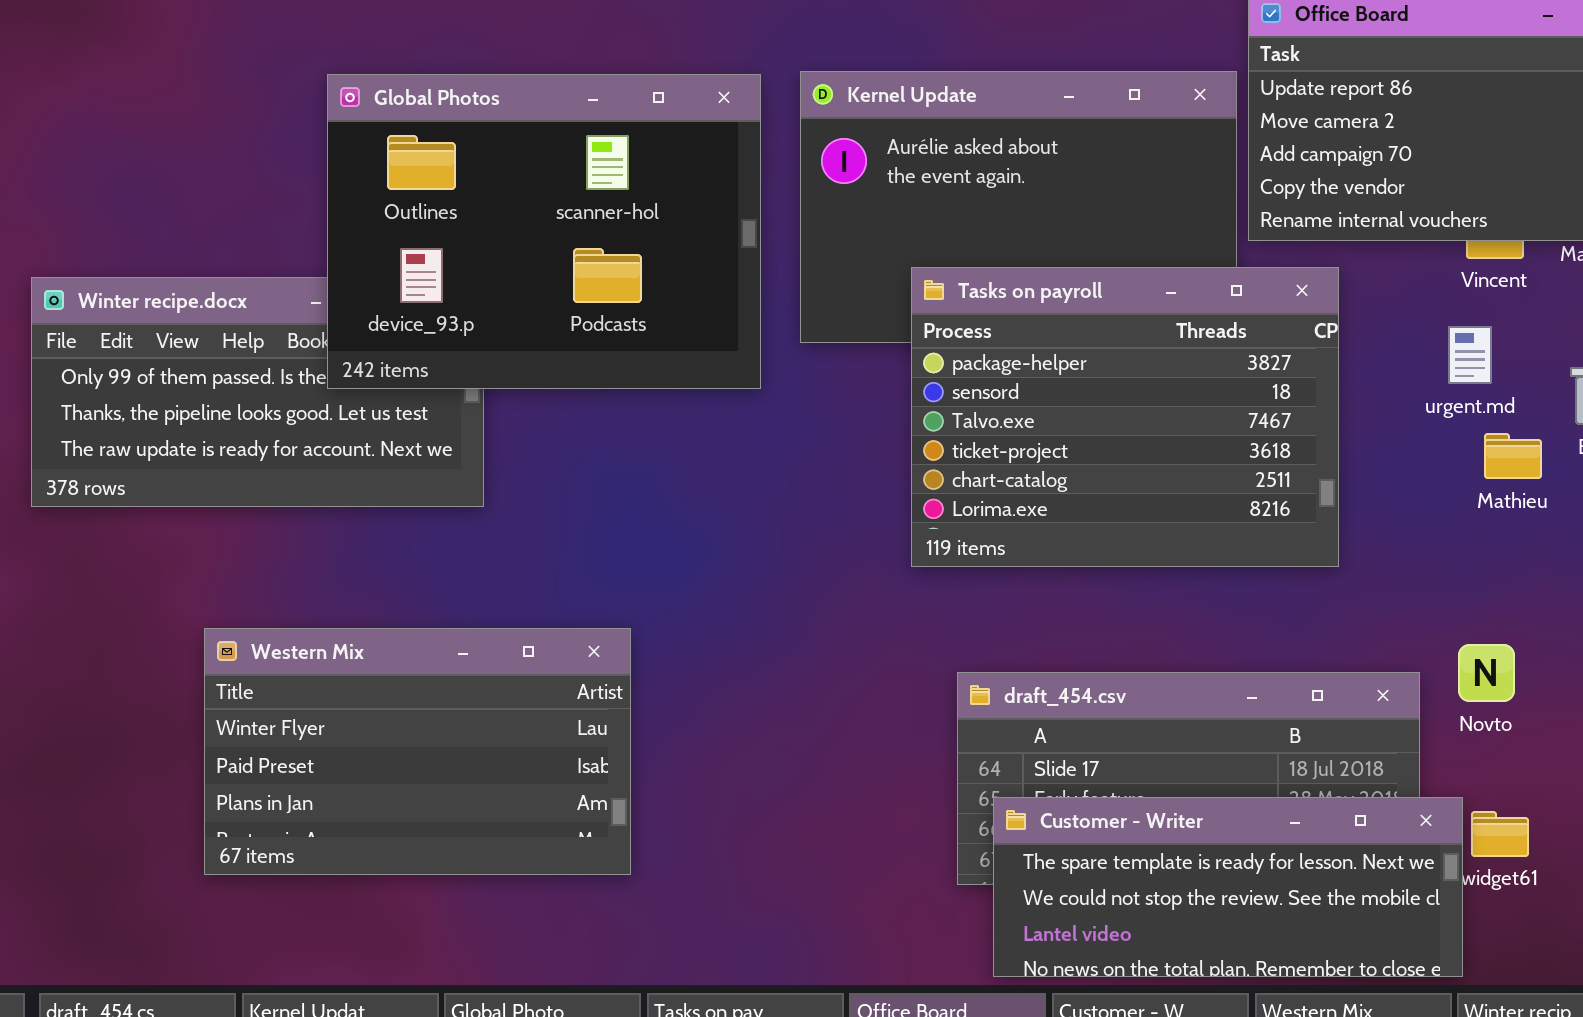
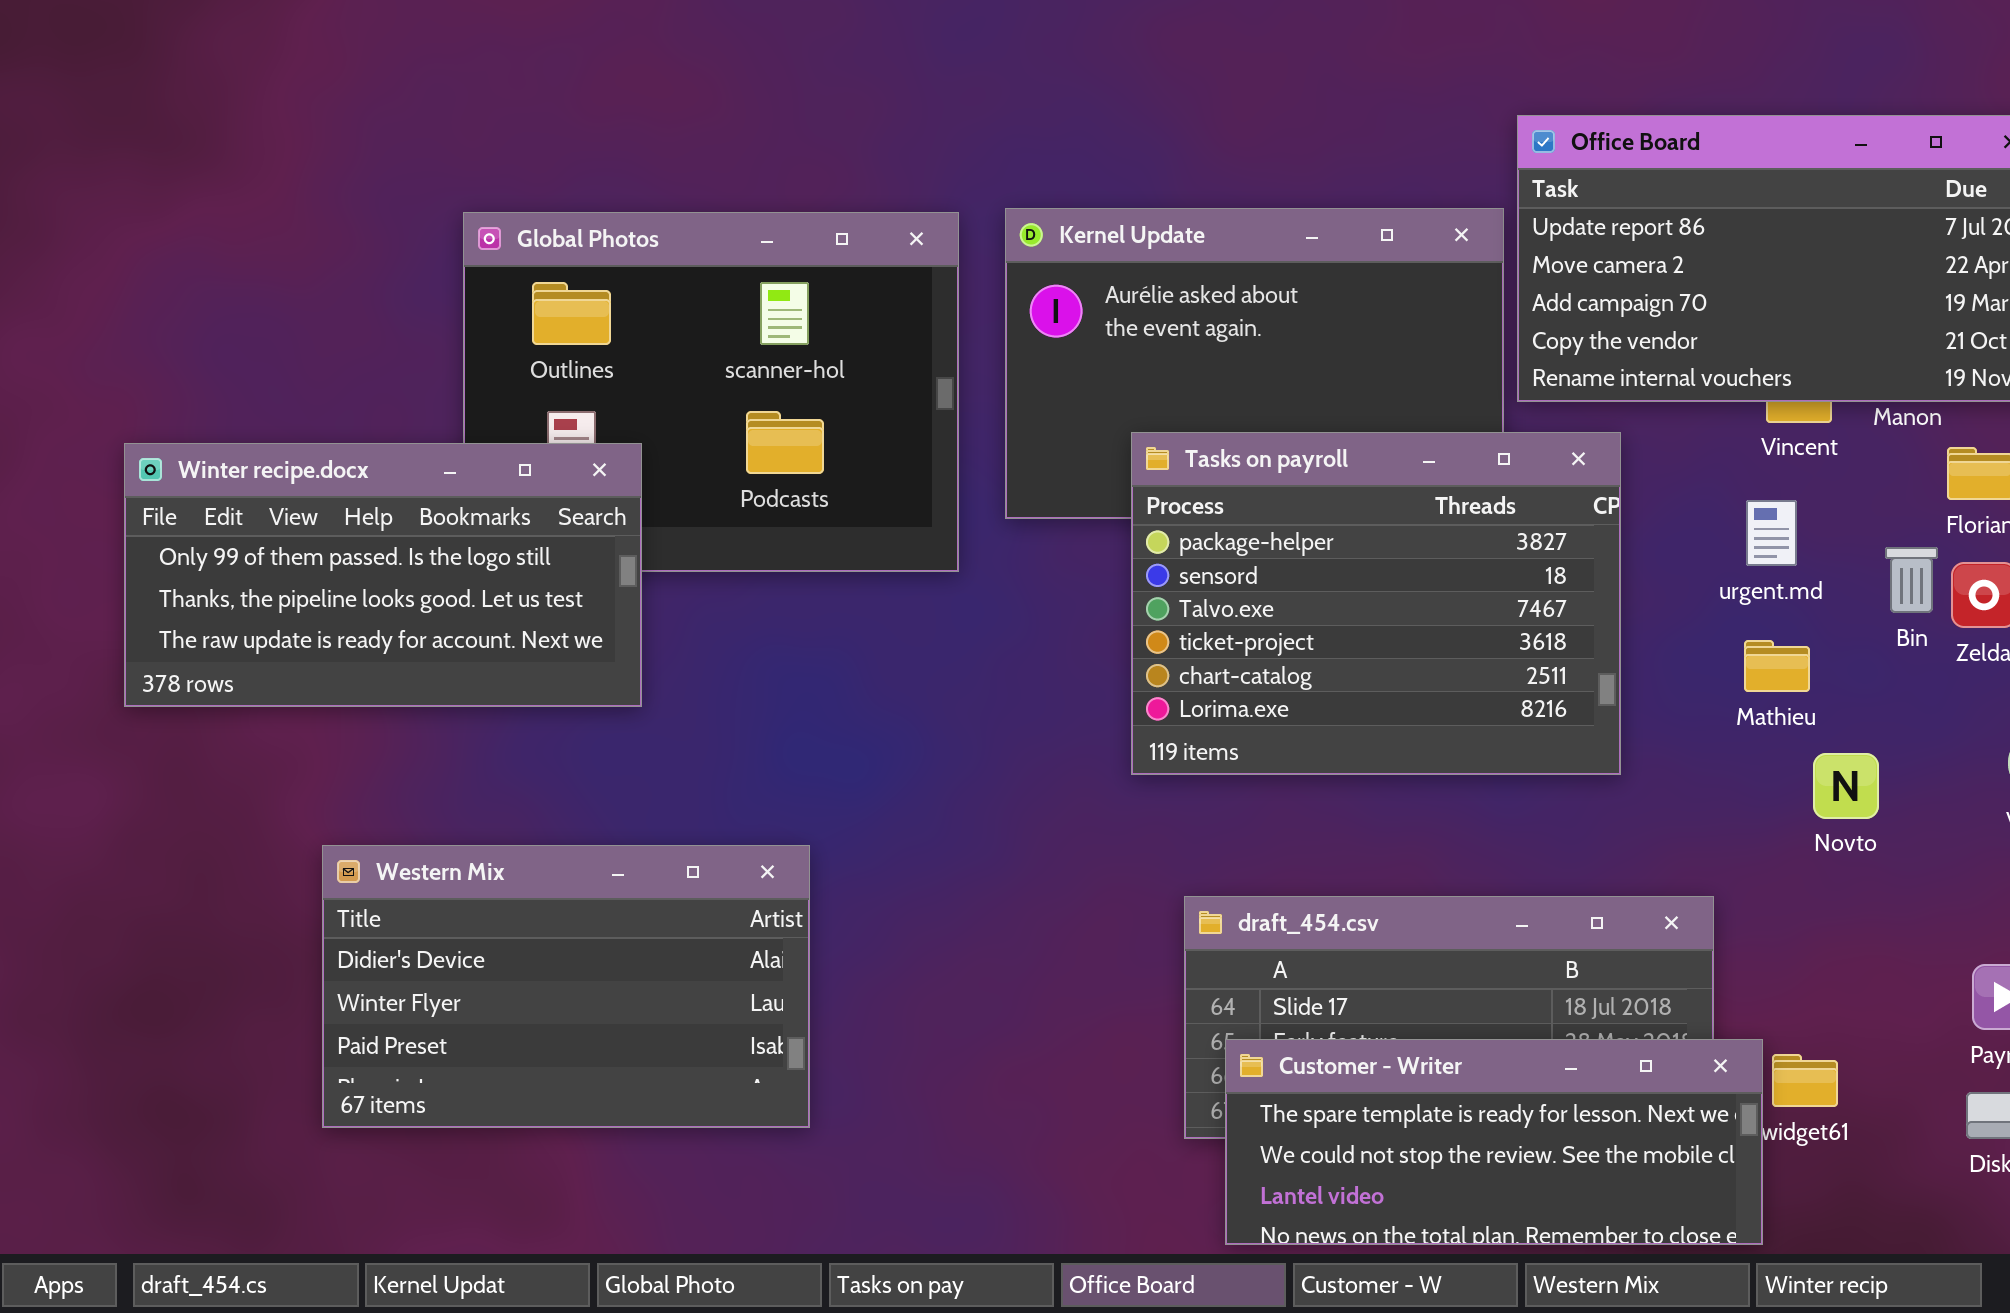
Winter recipe.docx: [31,277,484,507] -> [124,443,642,707], raised
Mathieu: [1484,433,1542,479] -> [1744,640,1810,692], moved
Western Mix: [204,628,631,875] -> [322,845,810,1128], scrolled up 1 row
Novto: [1458,644,1515,702] -> [1813,753,1879,819], moved

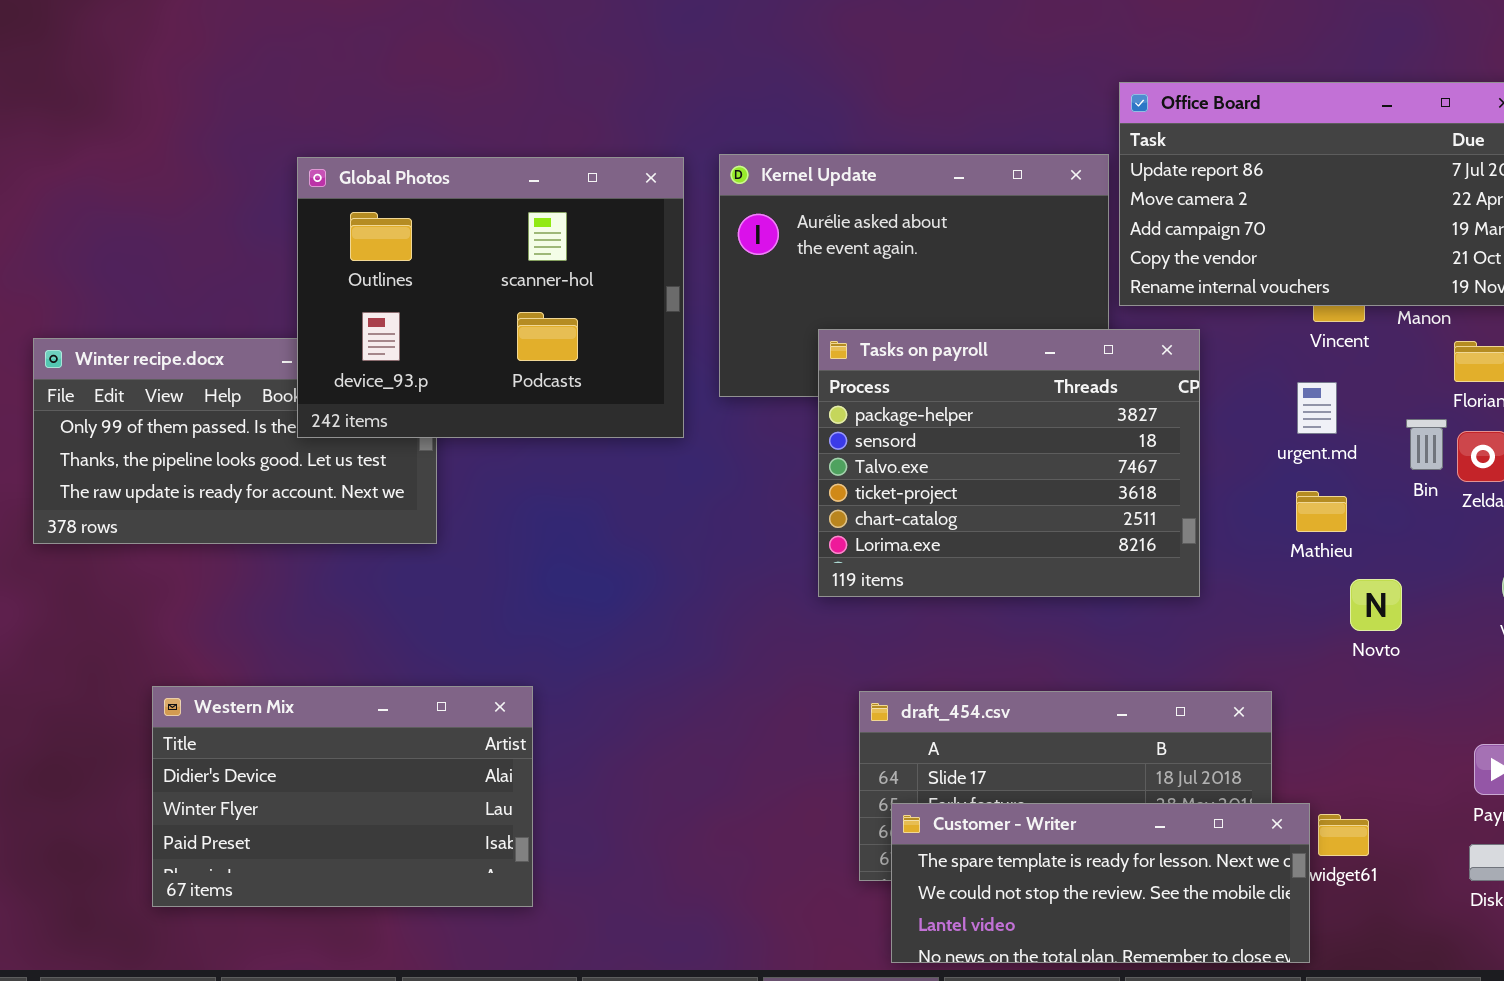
Global Photos: [463,212,959,572] -> [297,157,684,438], raised
Western Mix: [322,845,810,1128] -> [152,686,533,907], moved

